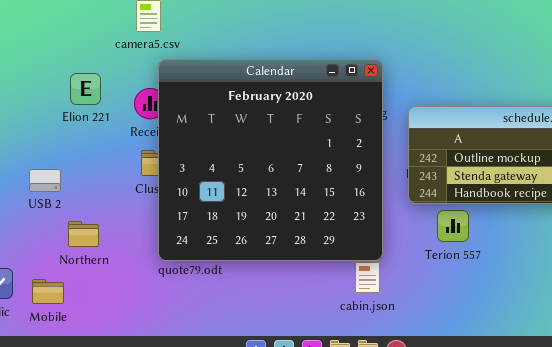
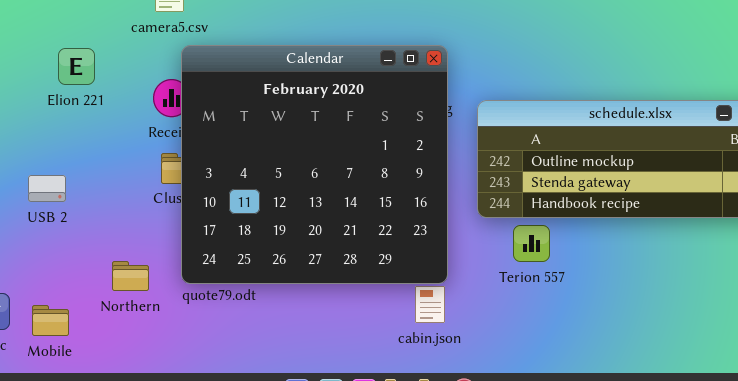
Elion 221: [70,73,101,105] -> [58,48,95,85], moved
Northern: [68,221,99,247] -> [112,261,149,291], moved

